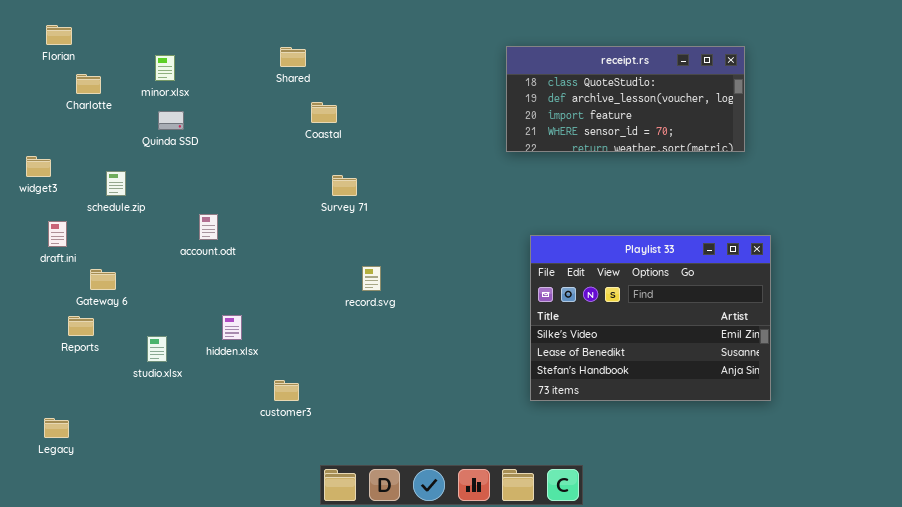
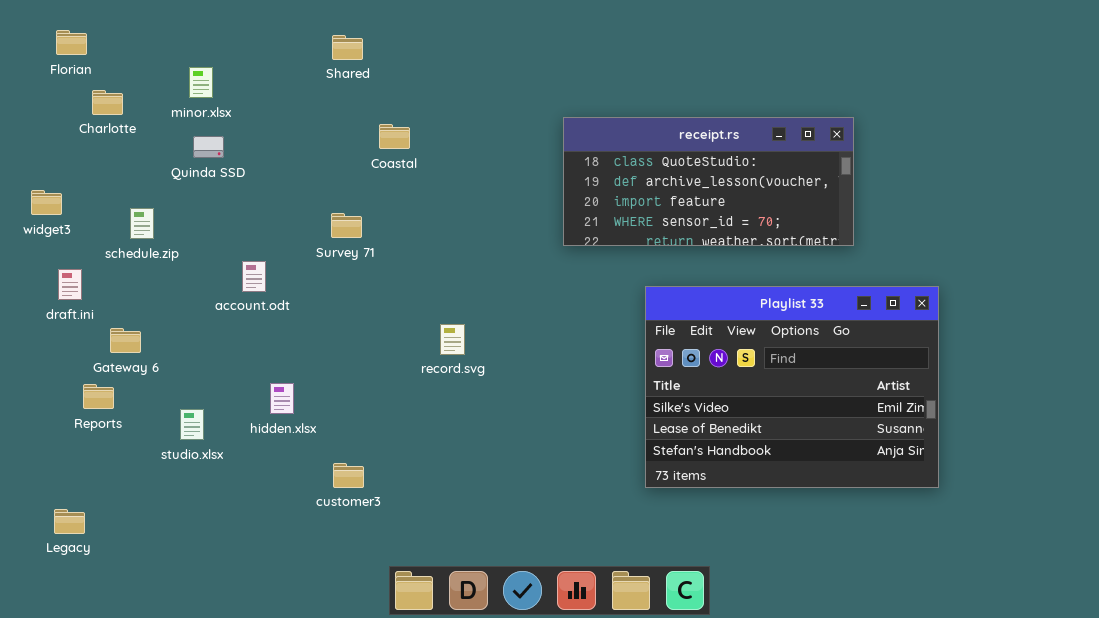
receipt.rs: [506,46,745,152] -> [563,117,854,246], moved
Shared: [280,47,306,67] -> [332,35,363,60], moved
Survey 71: [332,175,357,196] -> [331,213,362,238], moved

